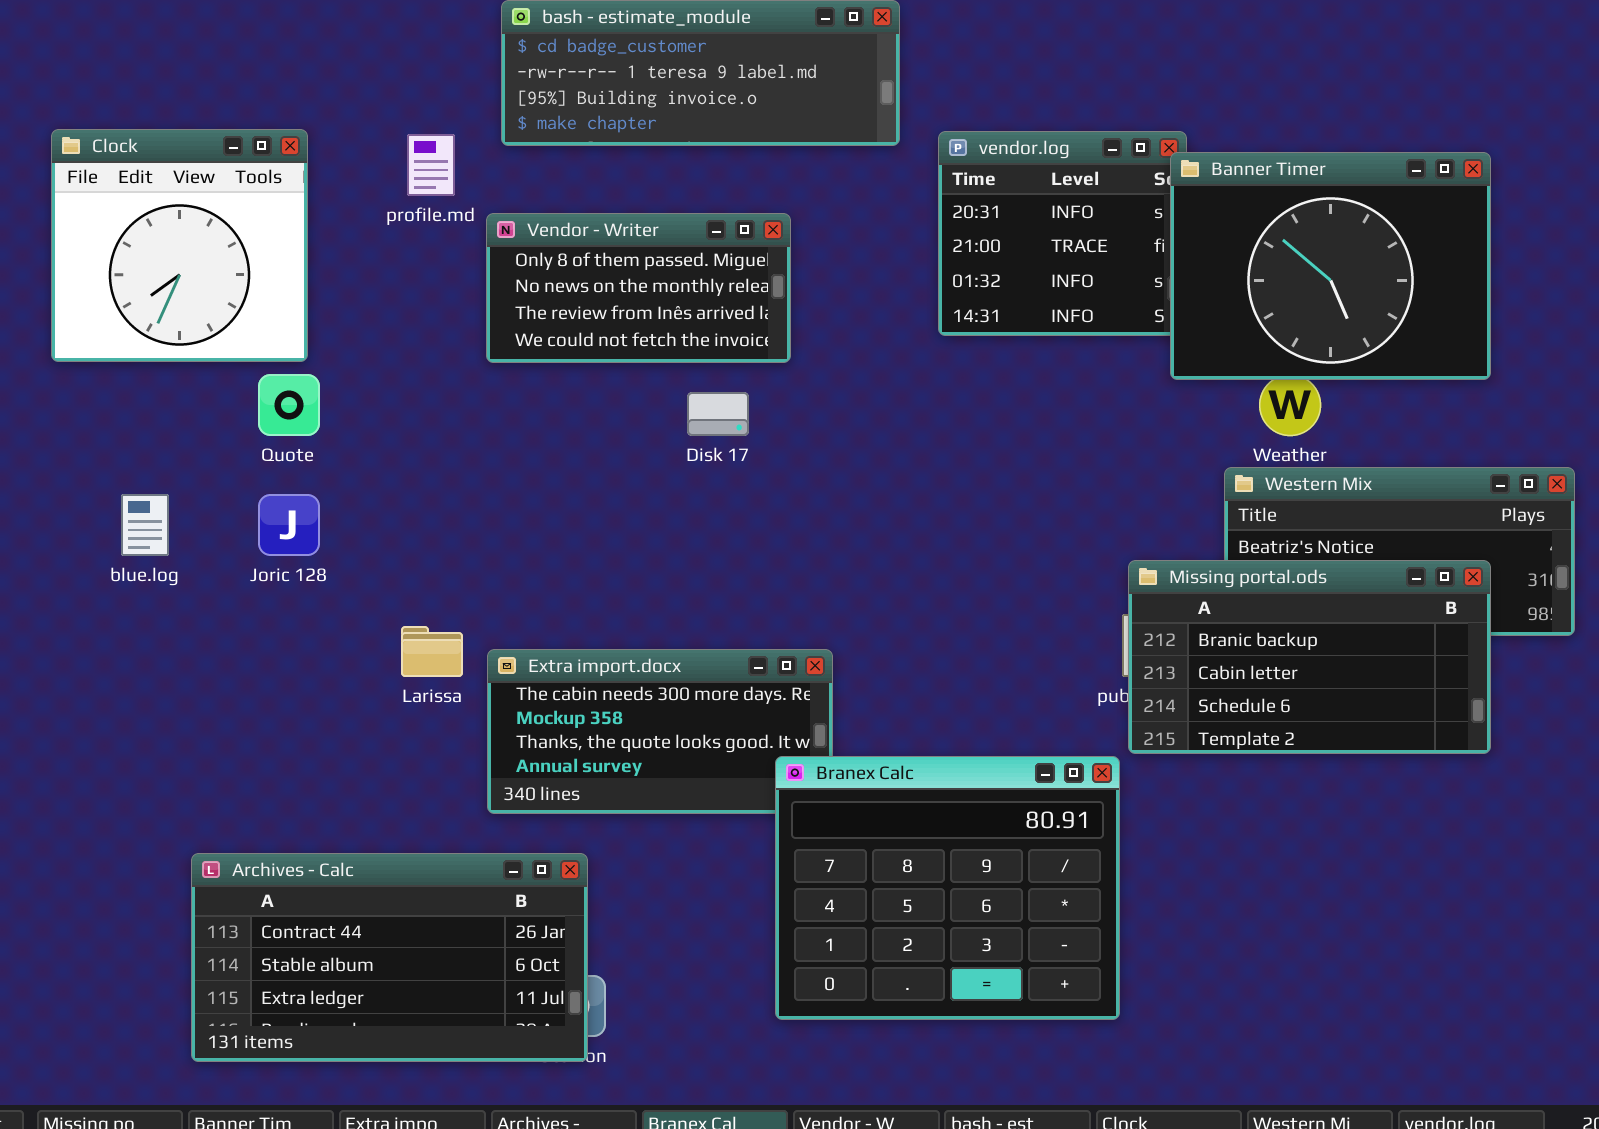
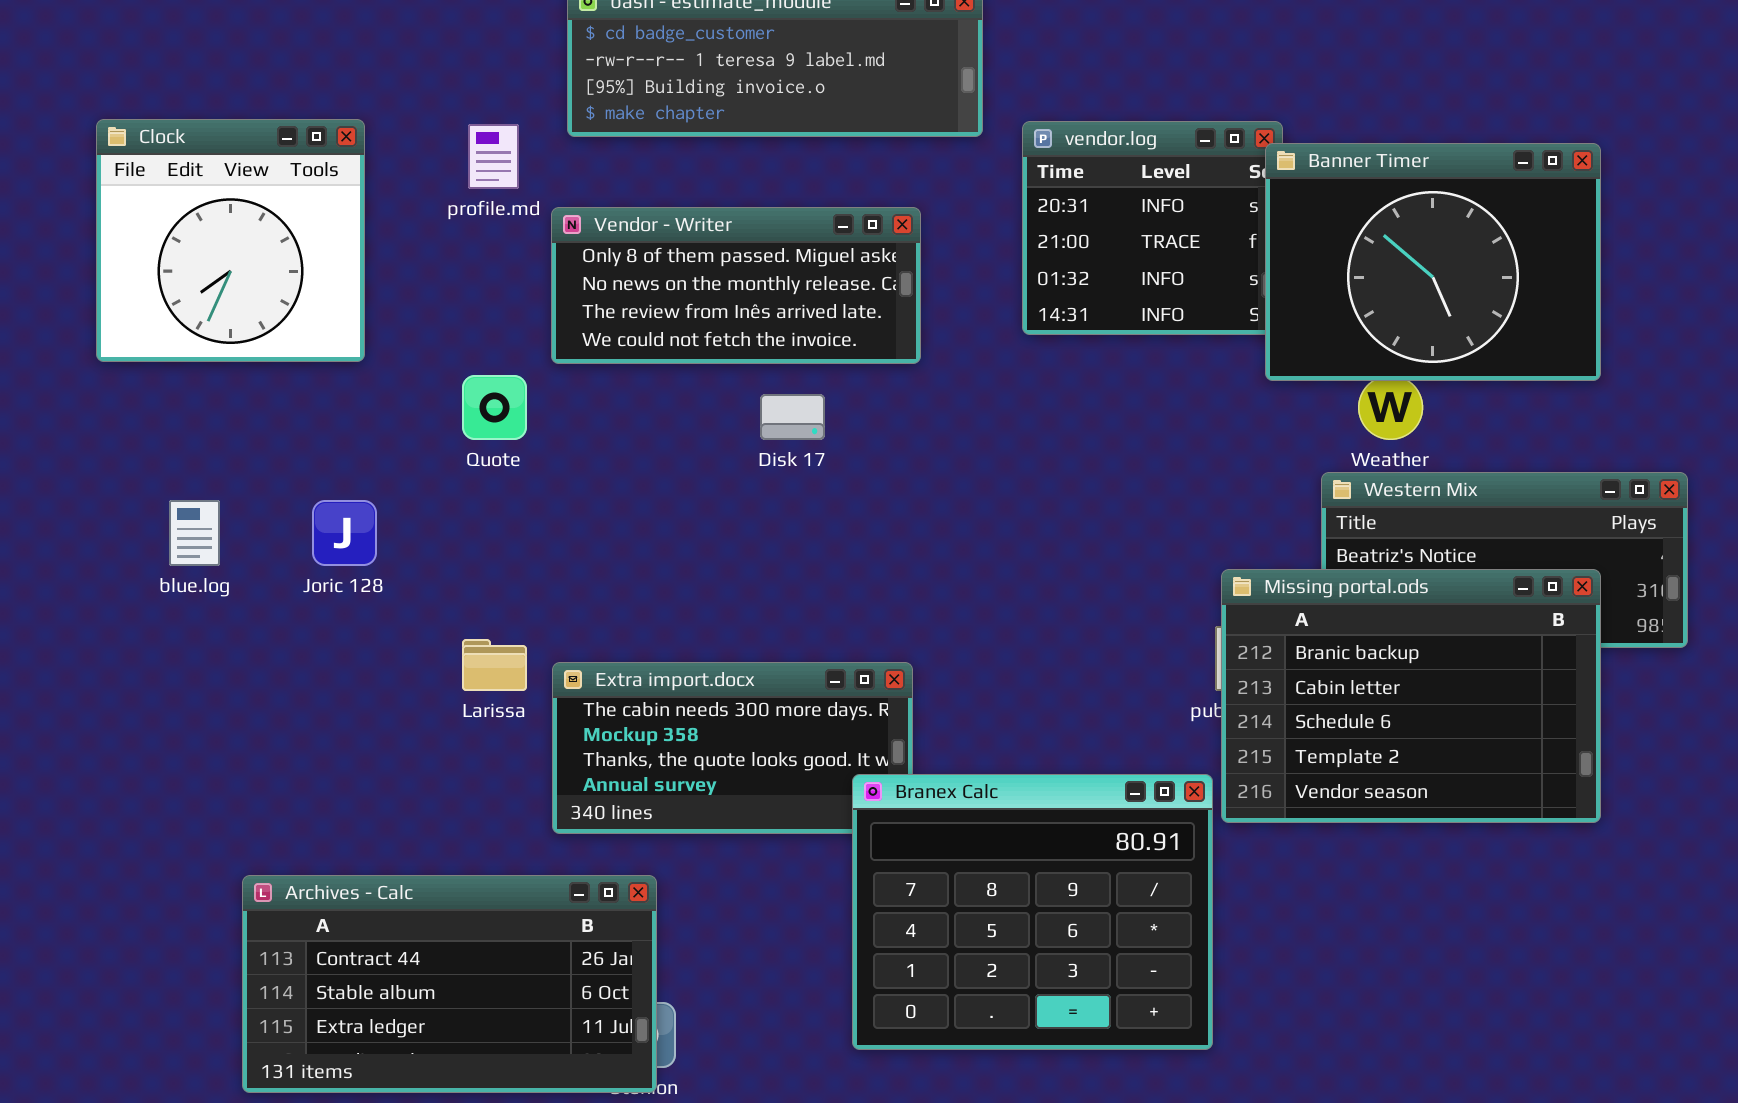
Vendor - Writer: [486,213,791,363] -> [551,207,921,364], resized
Quote: [258,374,320,436] -> [462,375,527,440], moved
Missing portal.ods: [1128,560,1491,754] -> [1221,569,1601,823], resized

